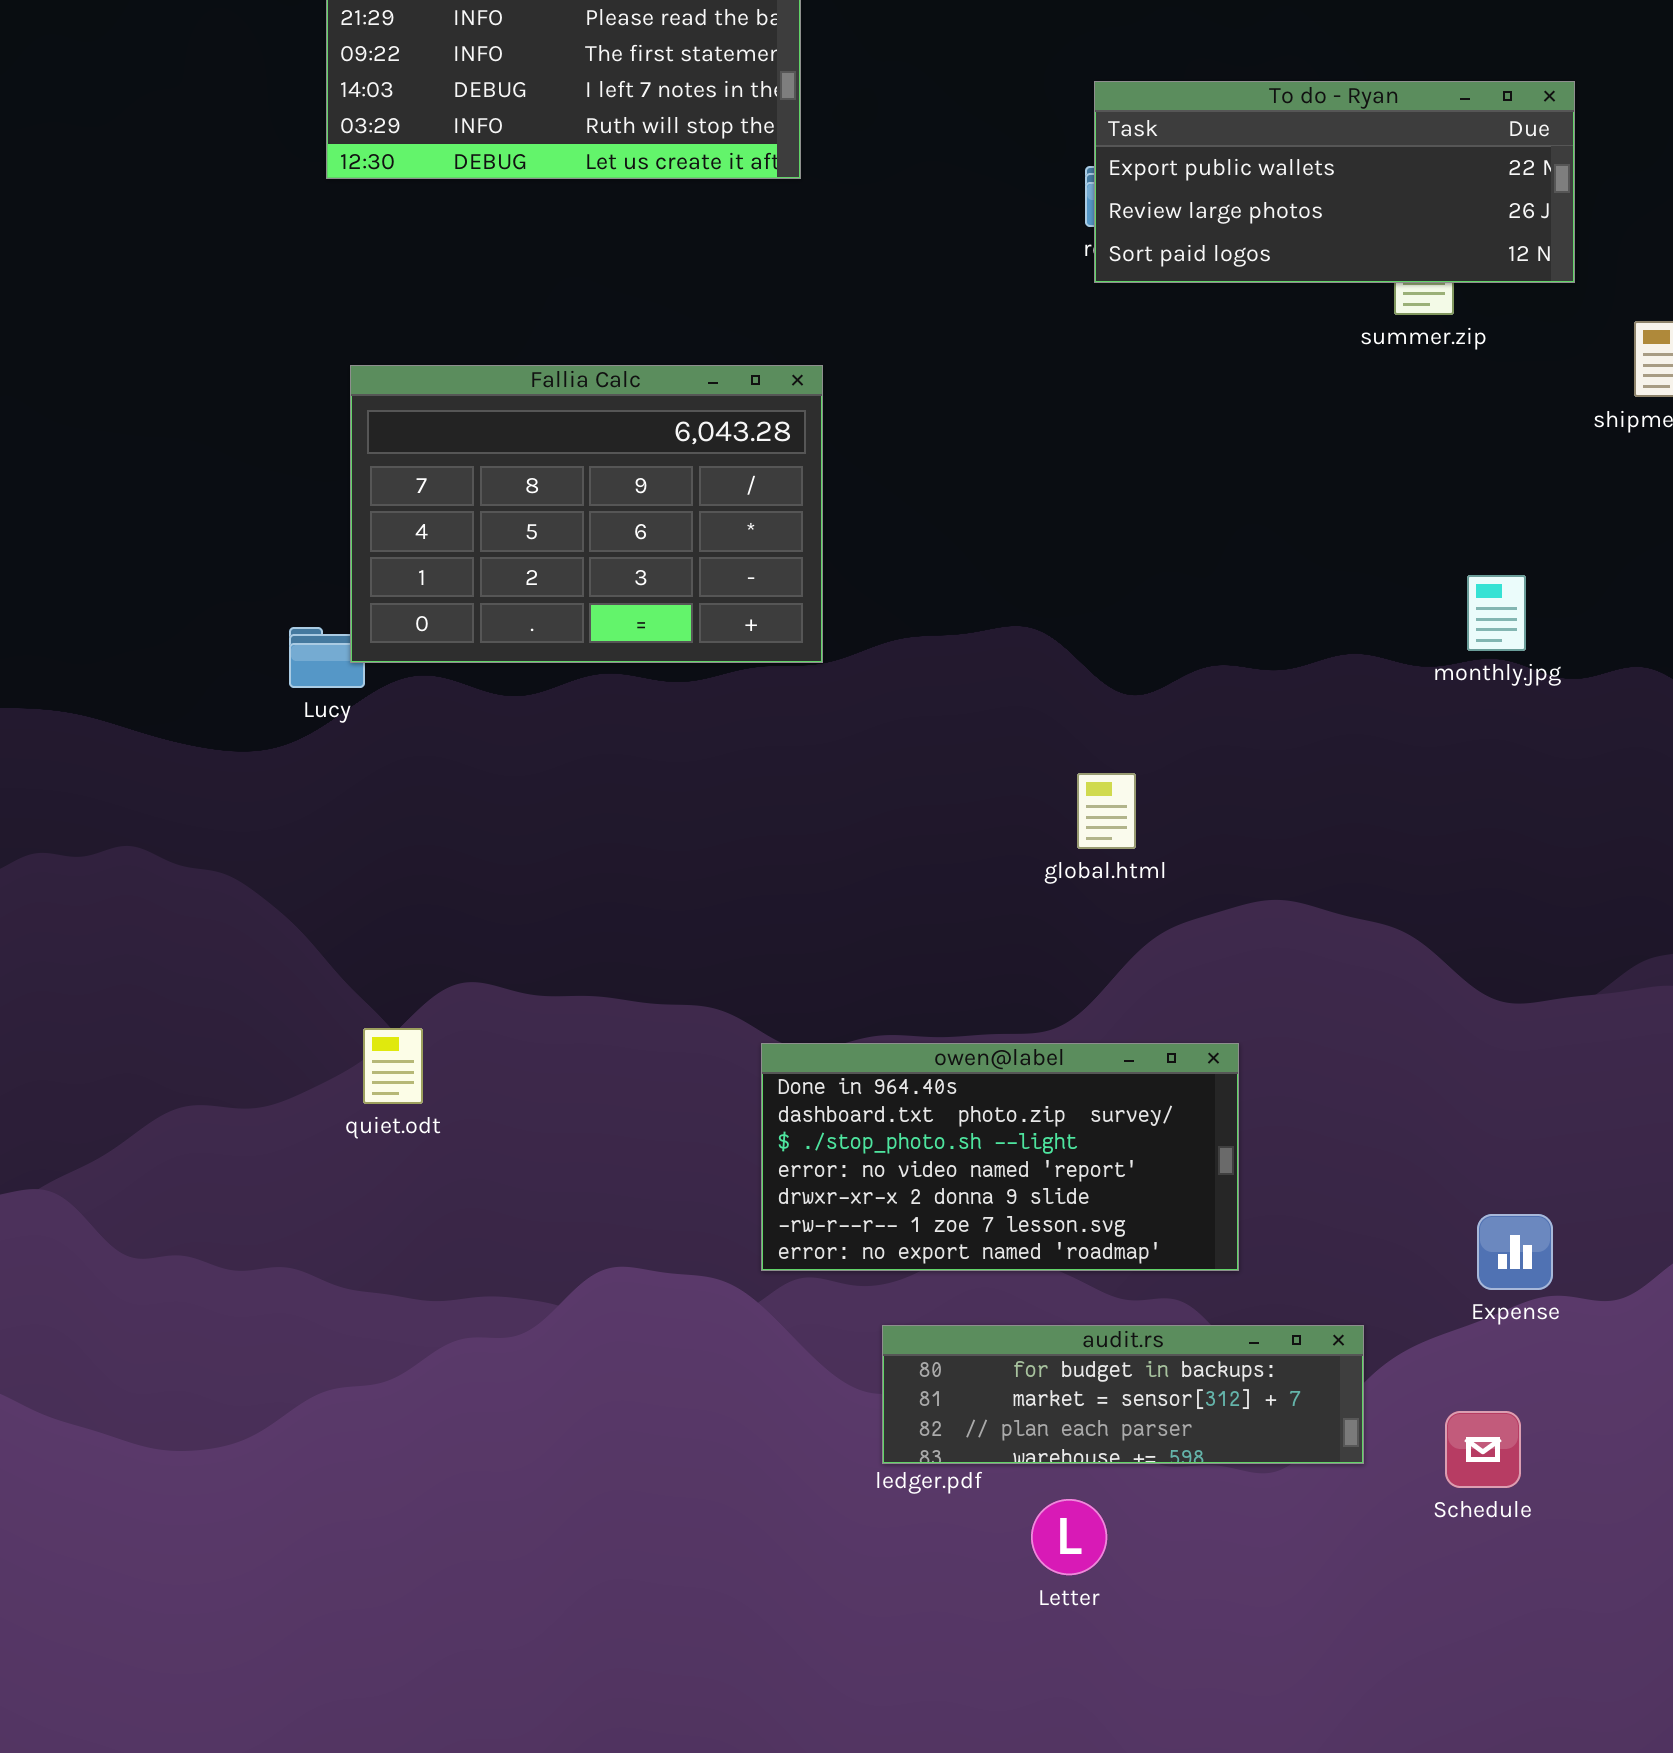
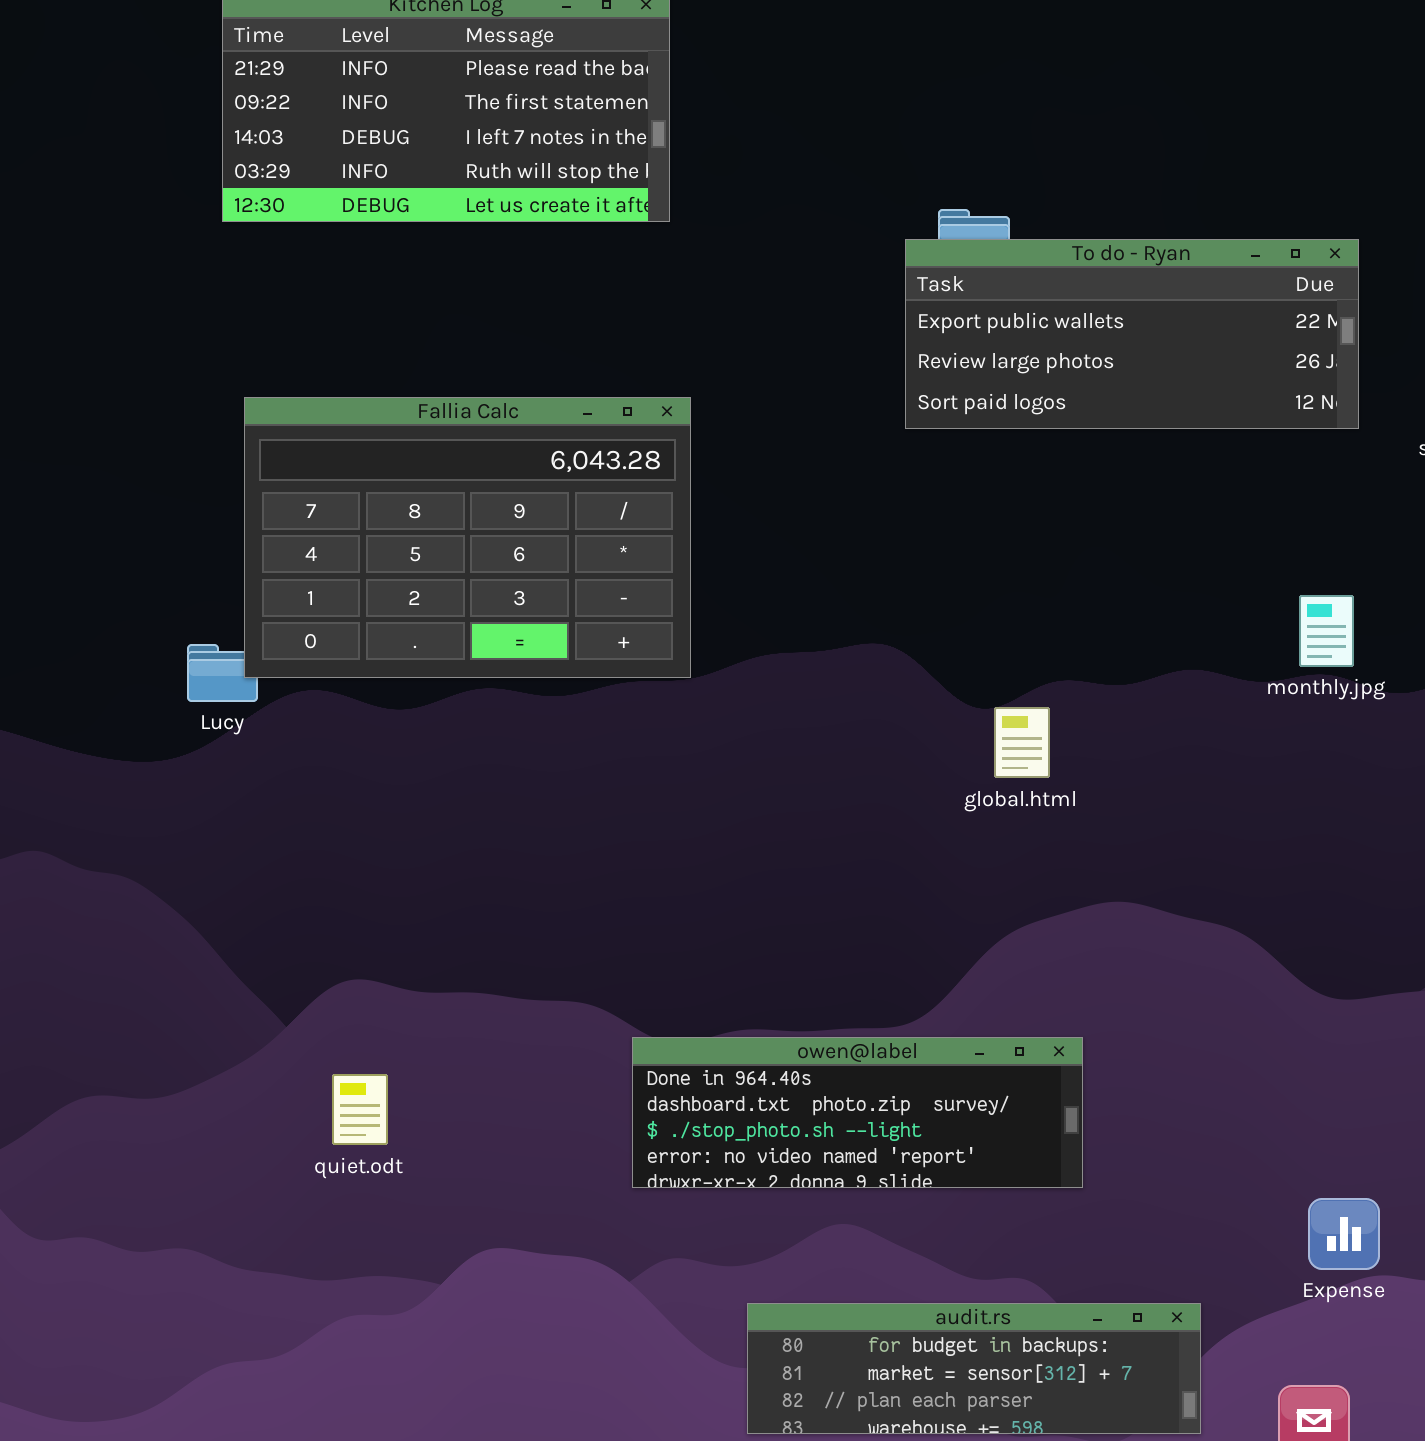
To do - Ryan: [1094,81,1575,283] -> [905,239,1359,429], moved
global.html: [1077,773,1136,849] -> [994,707,1050,778], moved
quiet.odt: [363,1028,423,1104] -> [332,1074,388,1145], moved
owen@label: [761,1043,1239,1271] -> [632,1037,1083,1188], resized

